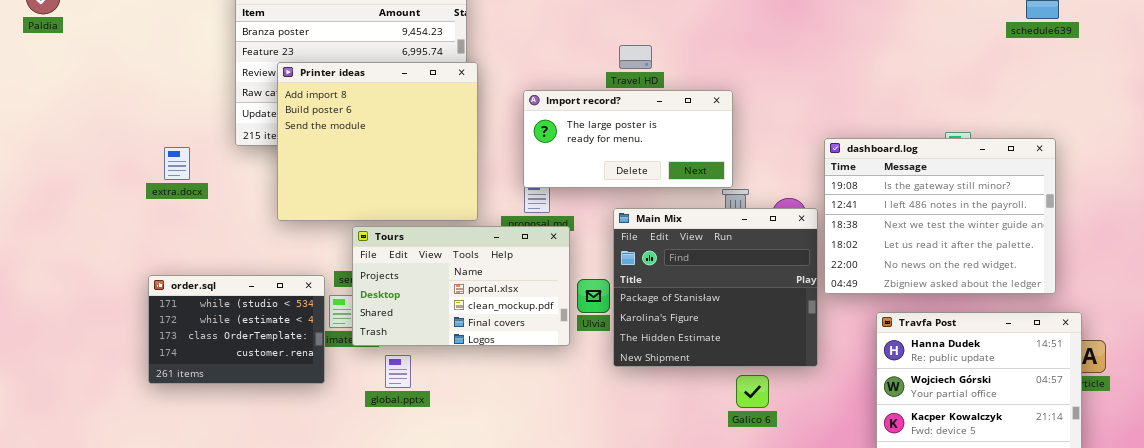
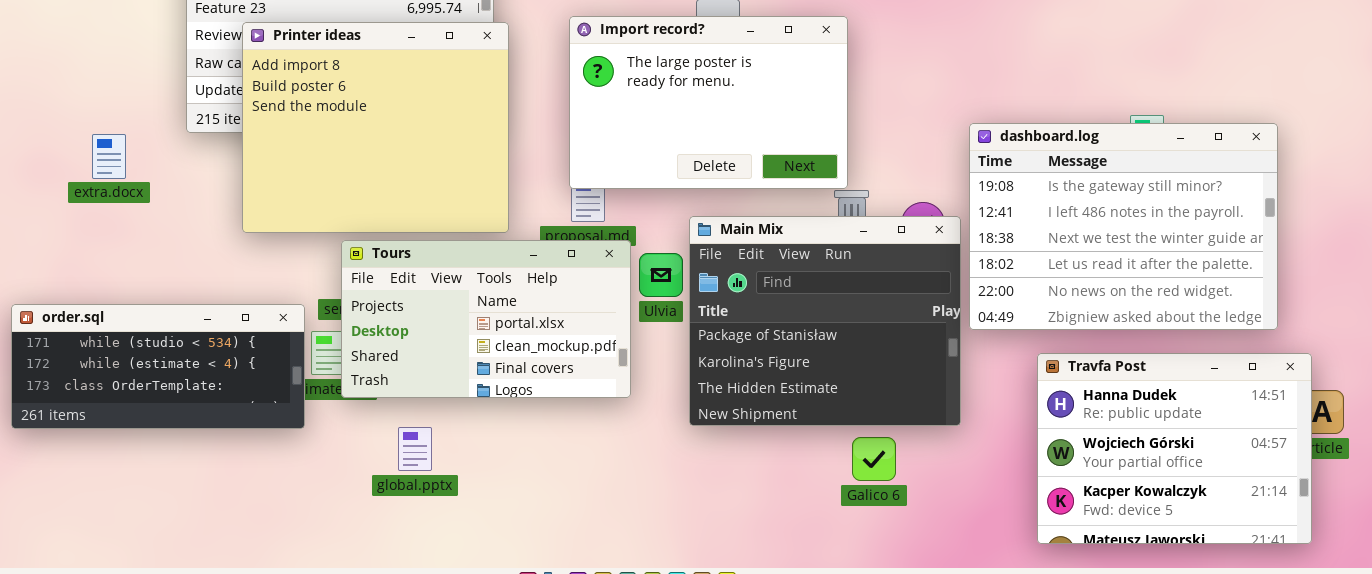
Import record?: [523,90,733,188] -> [569,16,848,189], resized
order.sql: [148,275,325,384] -> [11,304,305,429], resized
Ulvia: [577,279,610,313] -> [639,253,683,297], moved
global.pptx: [385,355,411,388] -> [398,427,432,471], moved

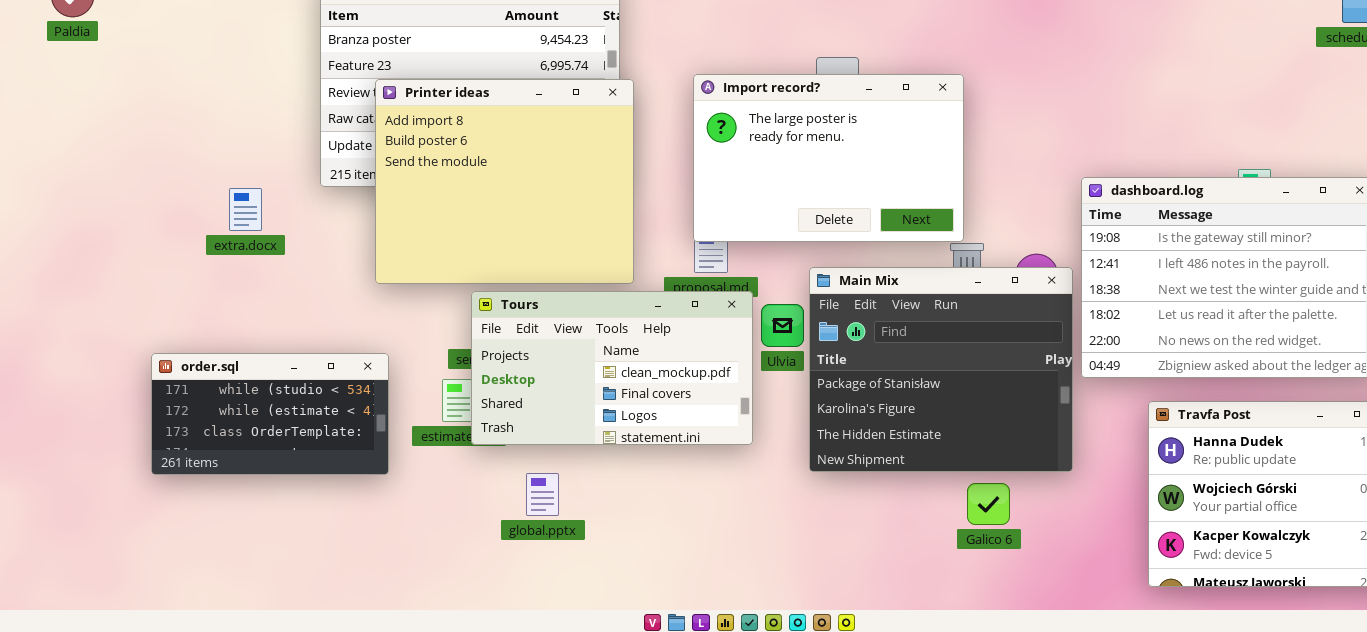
Tours: [341,240,631,398] -> [471,291,753,445], scrolled down 1 row
order.sql: [11,304,305,429] -> [151,353,389,475], resized

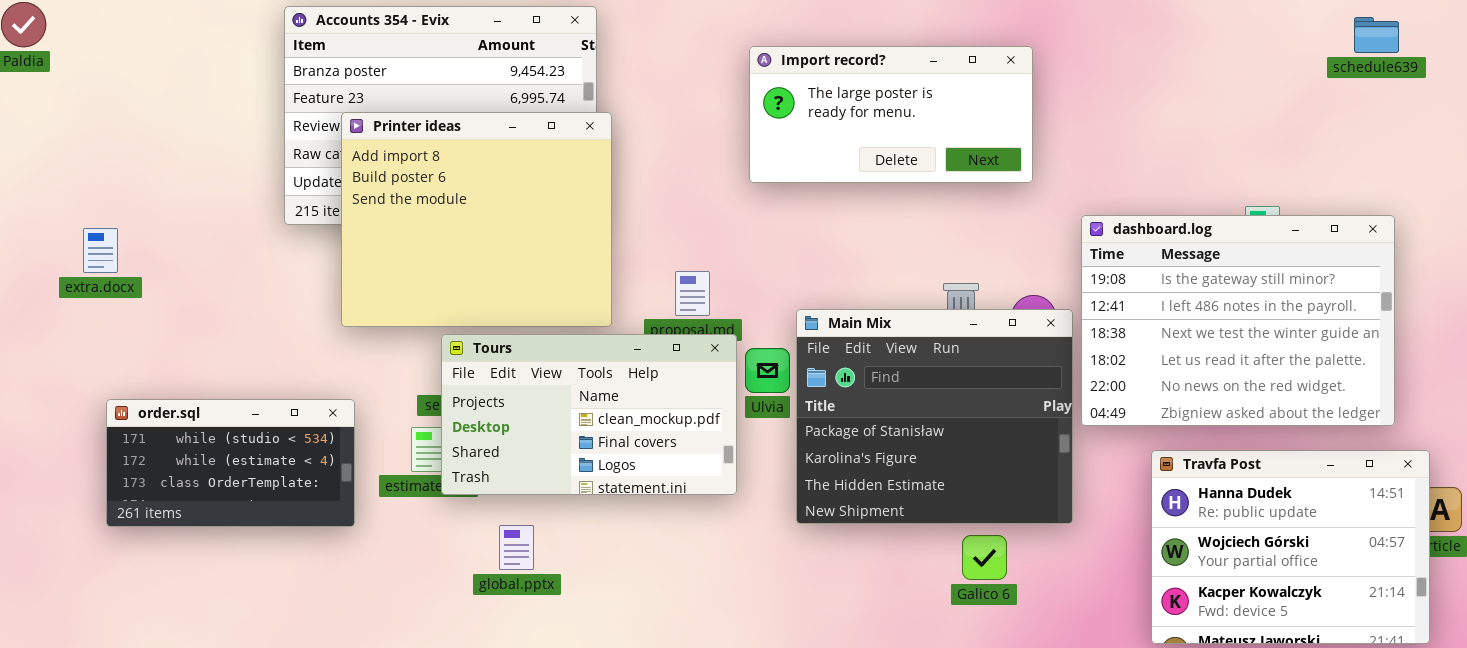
Import record?: [693,74,964,242] -> [749,46,1033,183], moved, resized
extra.docx: [229,188,262,231] -> [83,228,118,273], moved

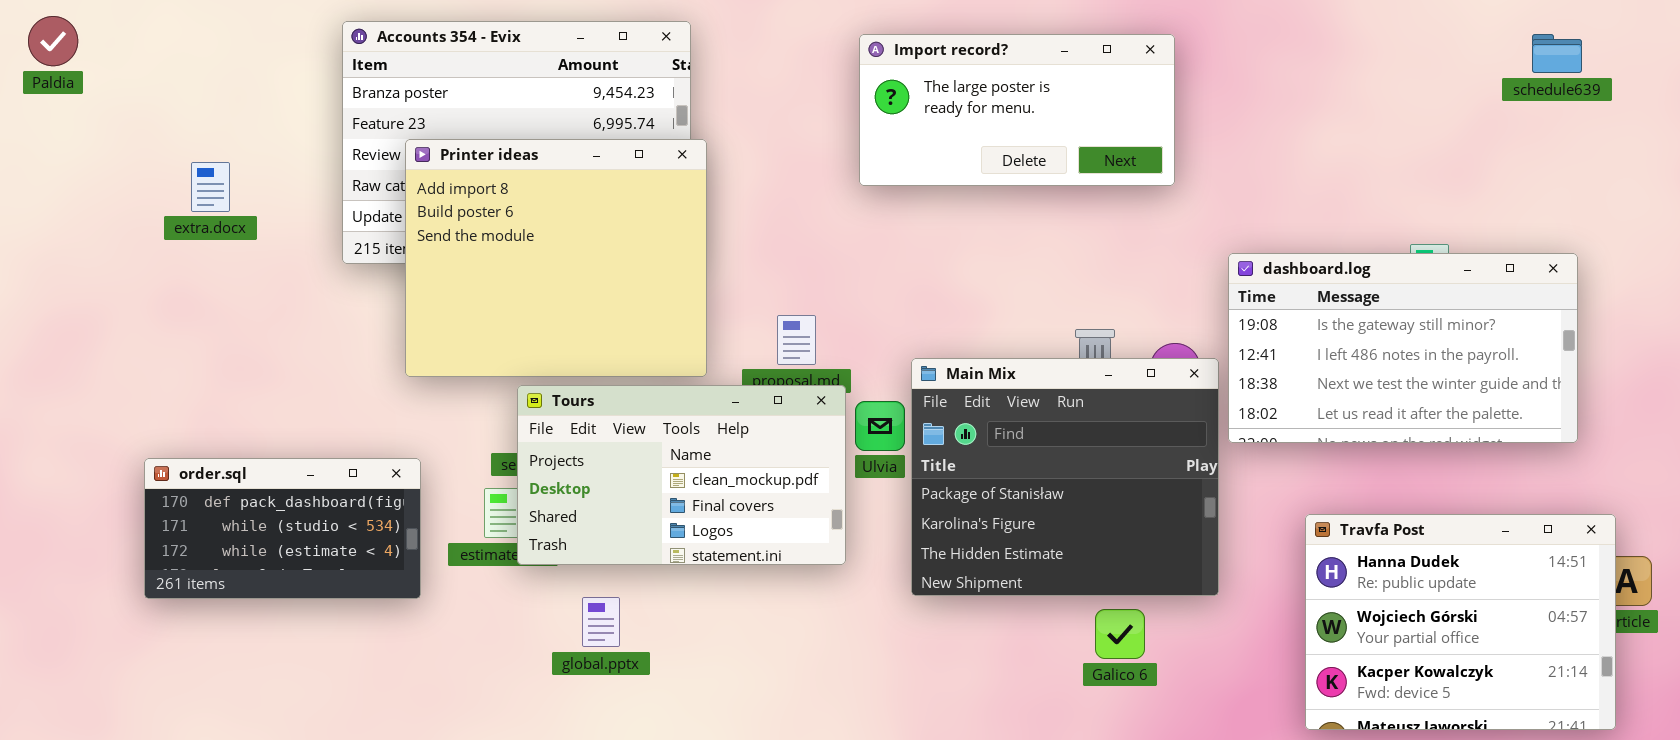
Import record?: [749,46,1033,183] -> [859,34,1175,186], moved
dashboard.log: [1081,215,1395,426] -> [1228,253,1578,443], resized
extra.docx: [83,228,118,273] -> [191,162,230,212], moved
order.sql: [106,399,355,527] -> [144,458,421,599], scrolled up 1 row

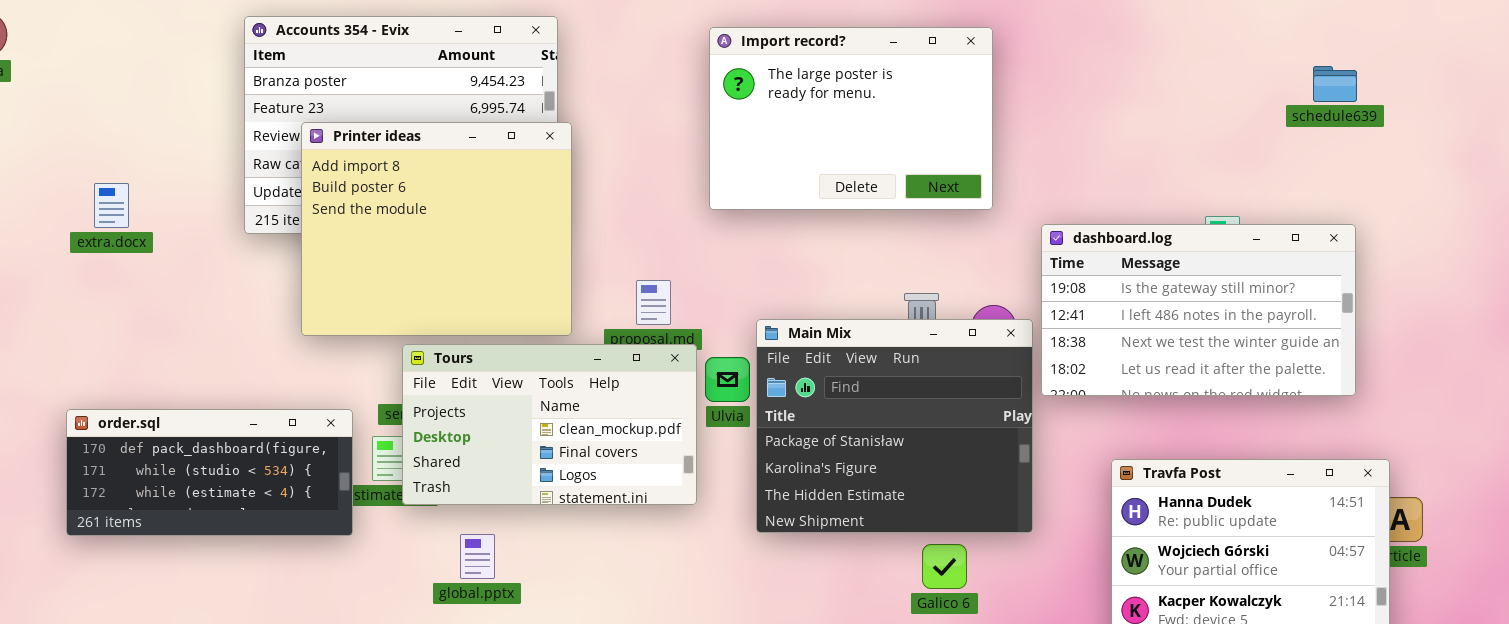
Import record?: [859,34,1175,186] -> [709,27,993,210], resized
schedule639: [1532,34,1582,73] -> [1313,66,1357,102], moved
extra.docx: [191,162,230,212] -> [94,183,129,228], moved
order.sql: [144,458,421,599] -> [66,409,353,536], resized

